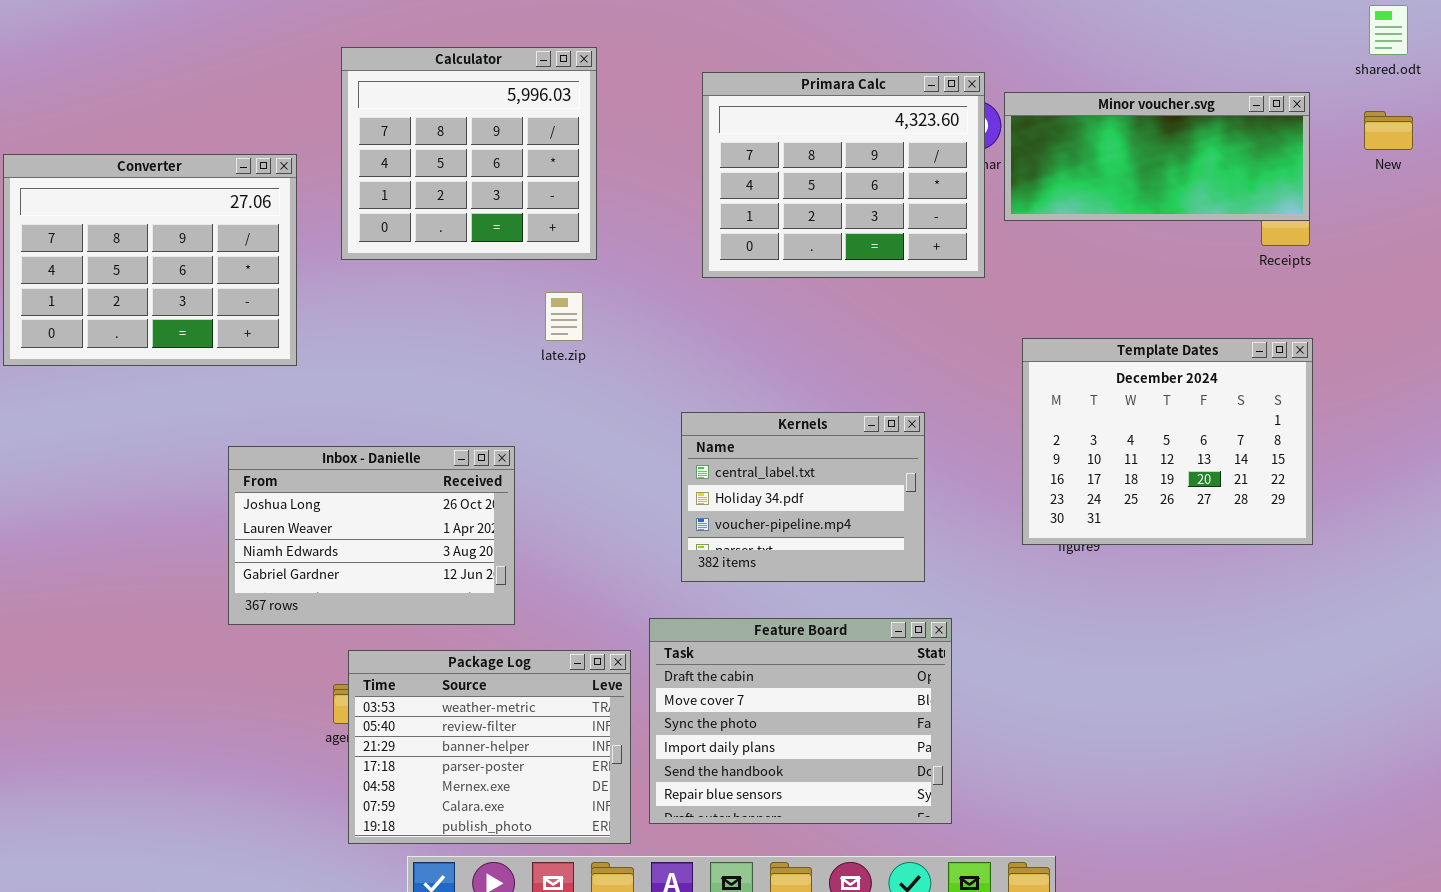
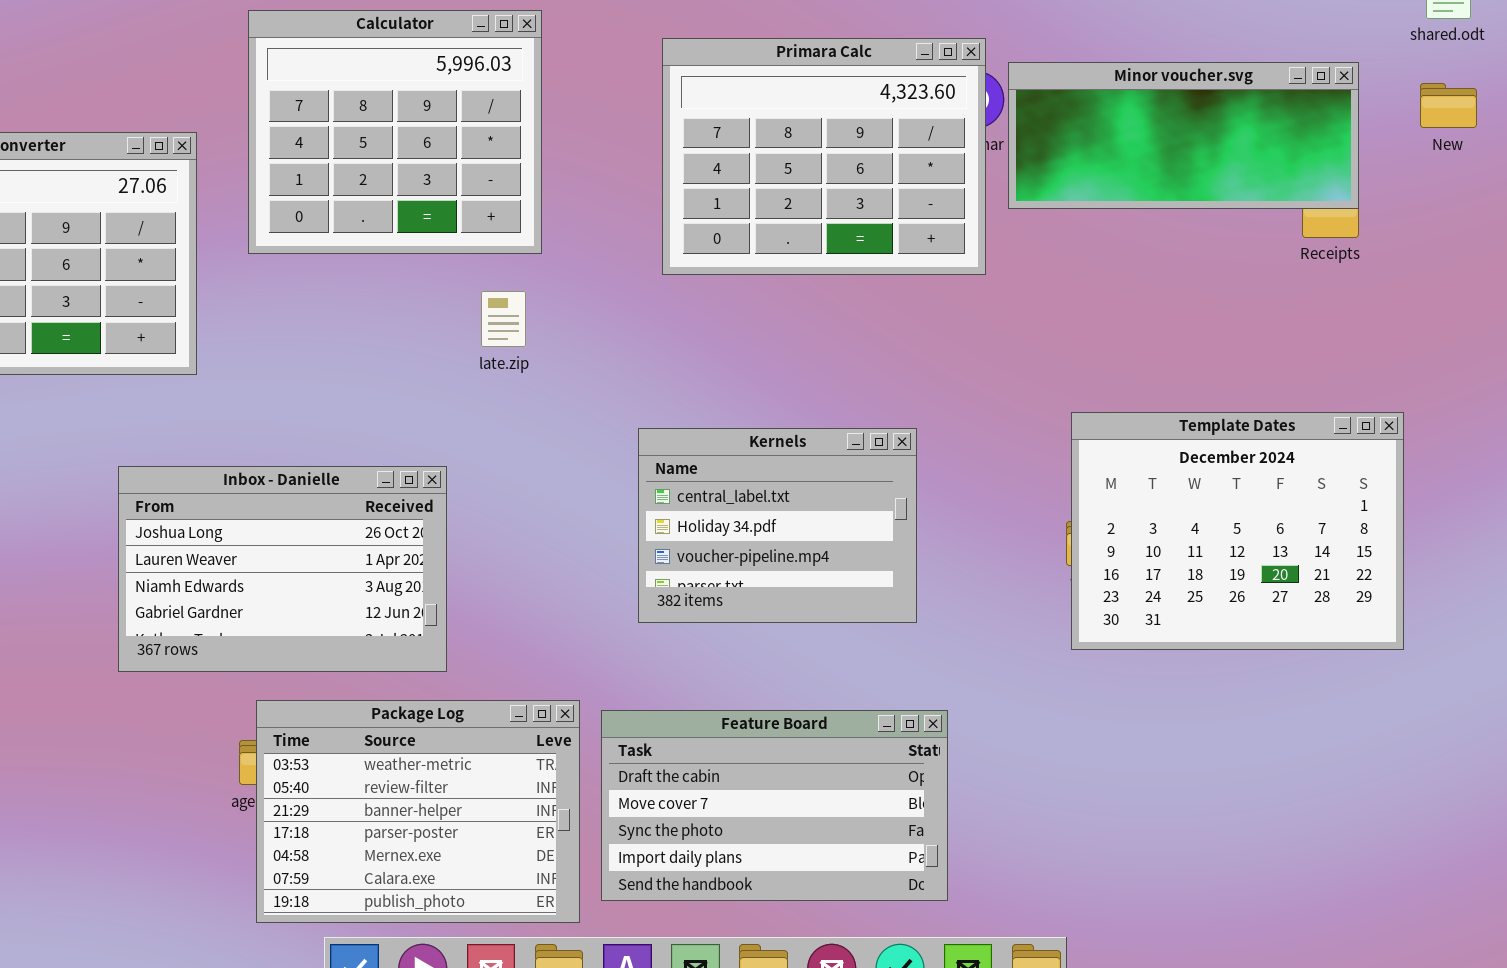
Template Dates: [1022,338,1313,545] -> [1071,412,1404,650], moved
Feature Board: [649,618,952,824] -> [601,710,948,901], resized

